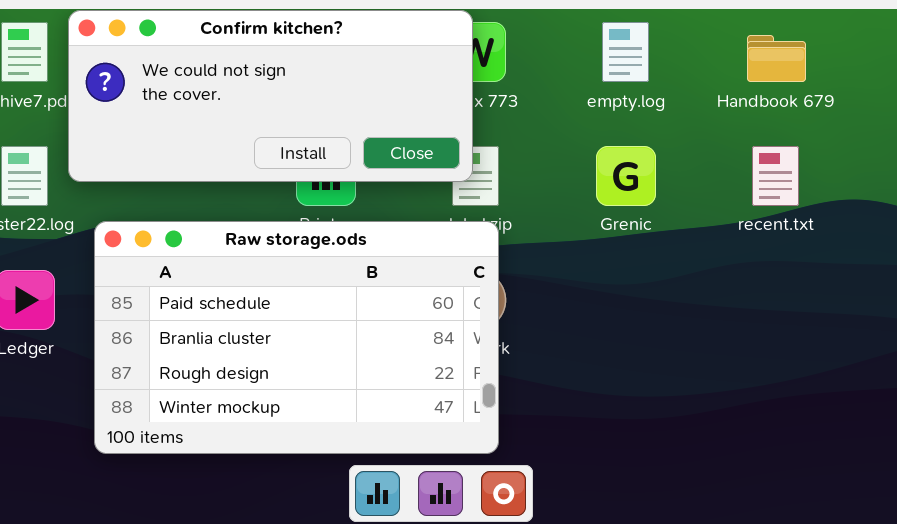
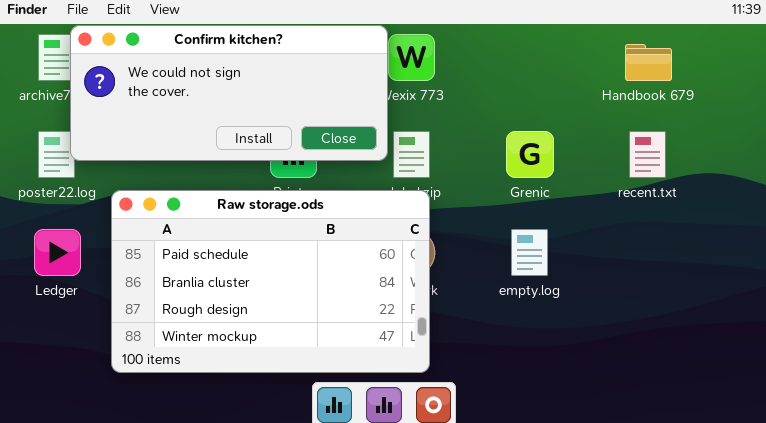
Confirm kitchen?: [68,10,473,182] -> [70,25,388,161], moved
empty.log: [602,22,649,82] -> [511,229,548,276], moved

